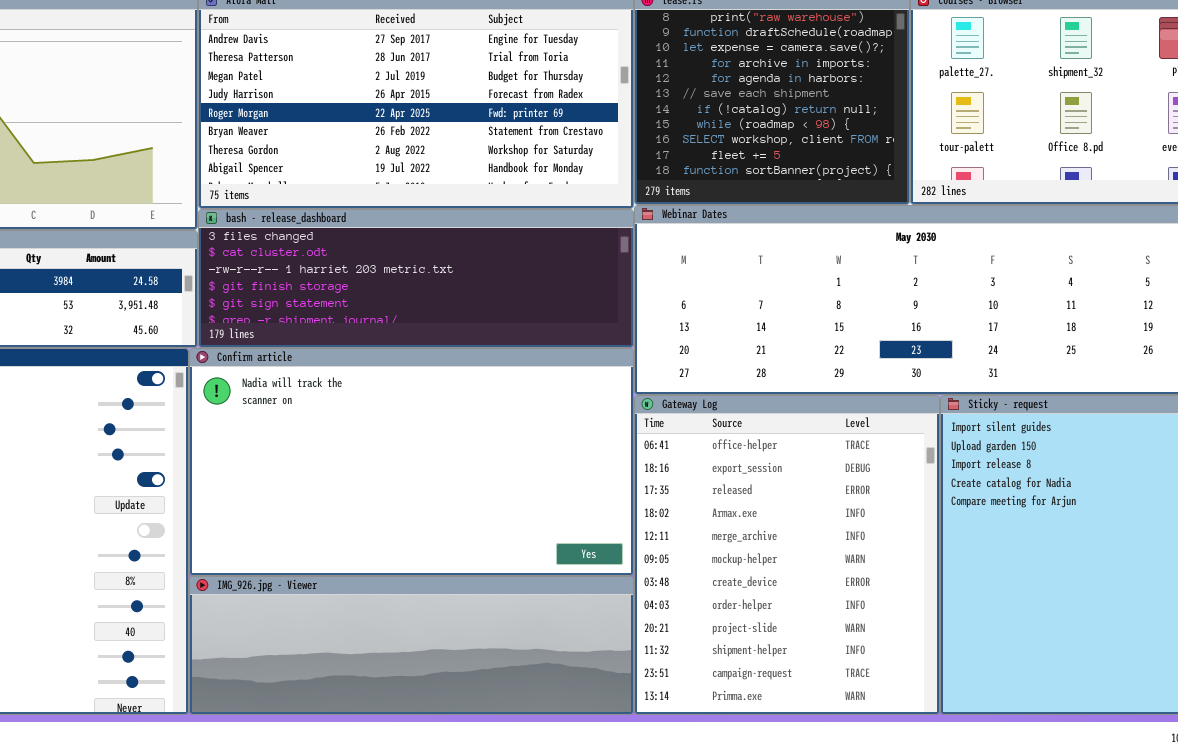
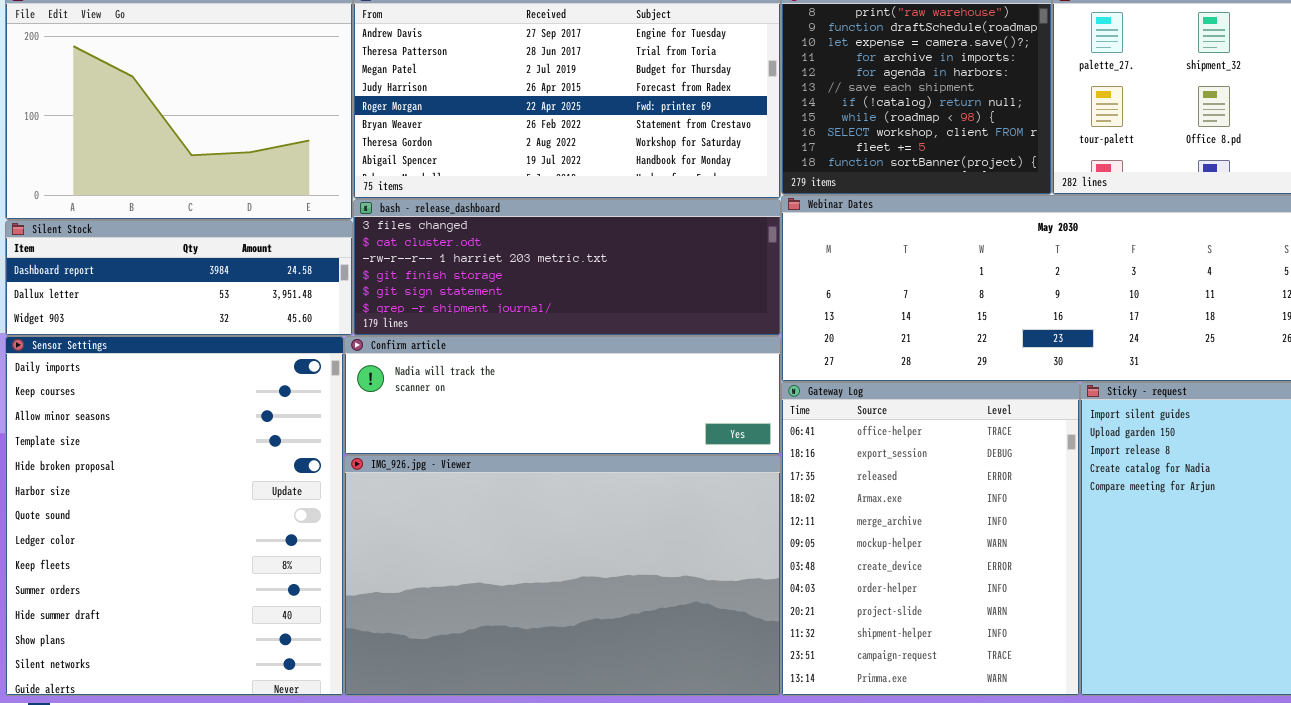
Confirm article: [189,348,634,576] -> [344,336,781,455], resized
IMG_926.jpg - Viewer: [189,576,634,715] -> [344,455,781,696], resized

